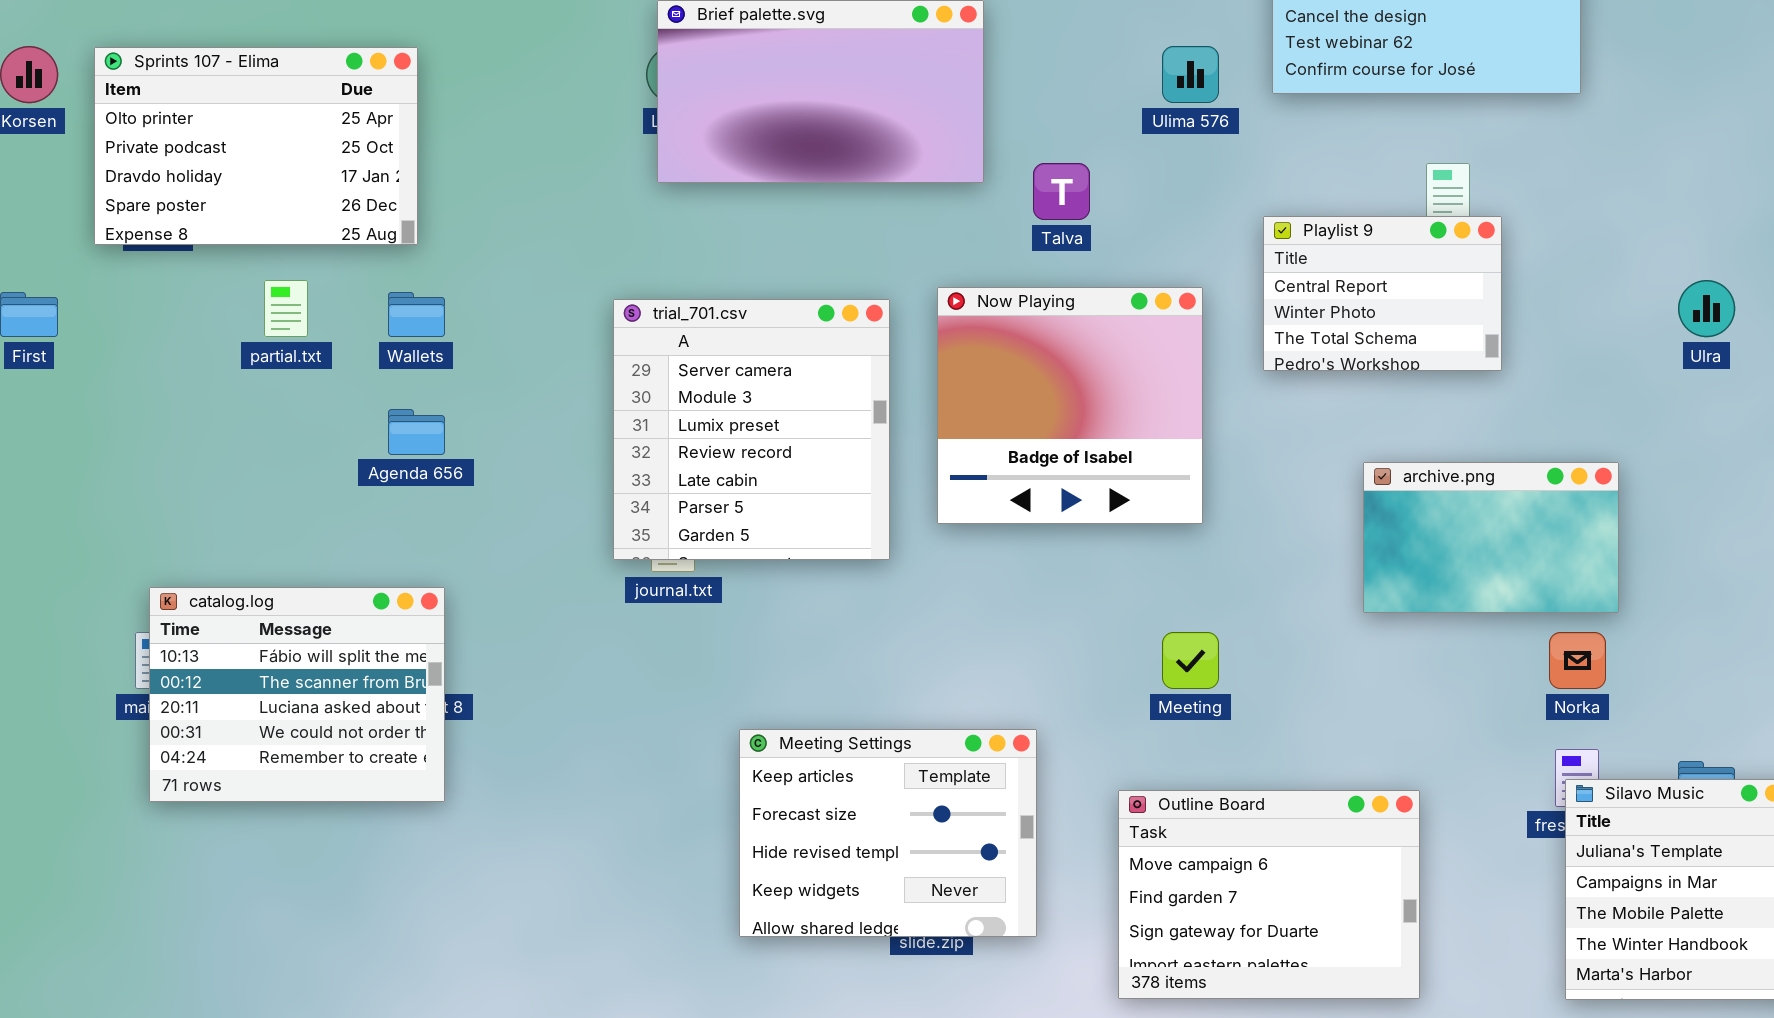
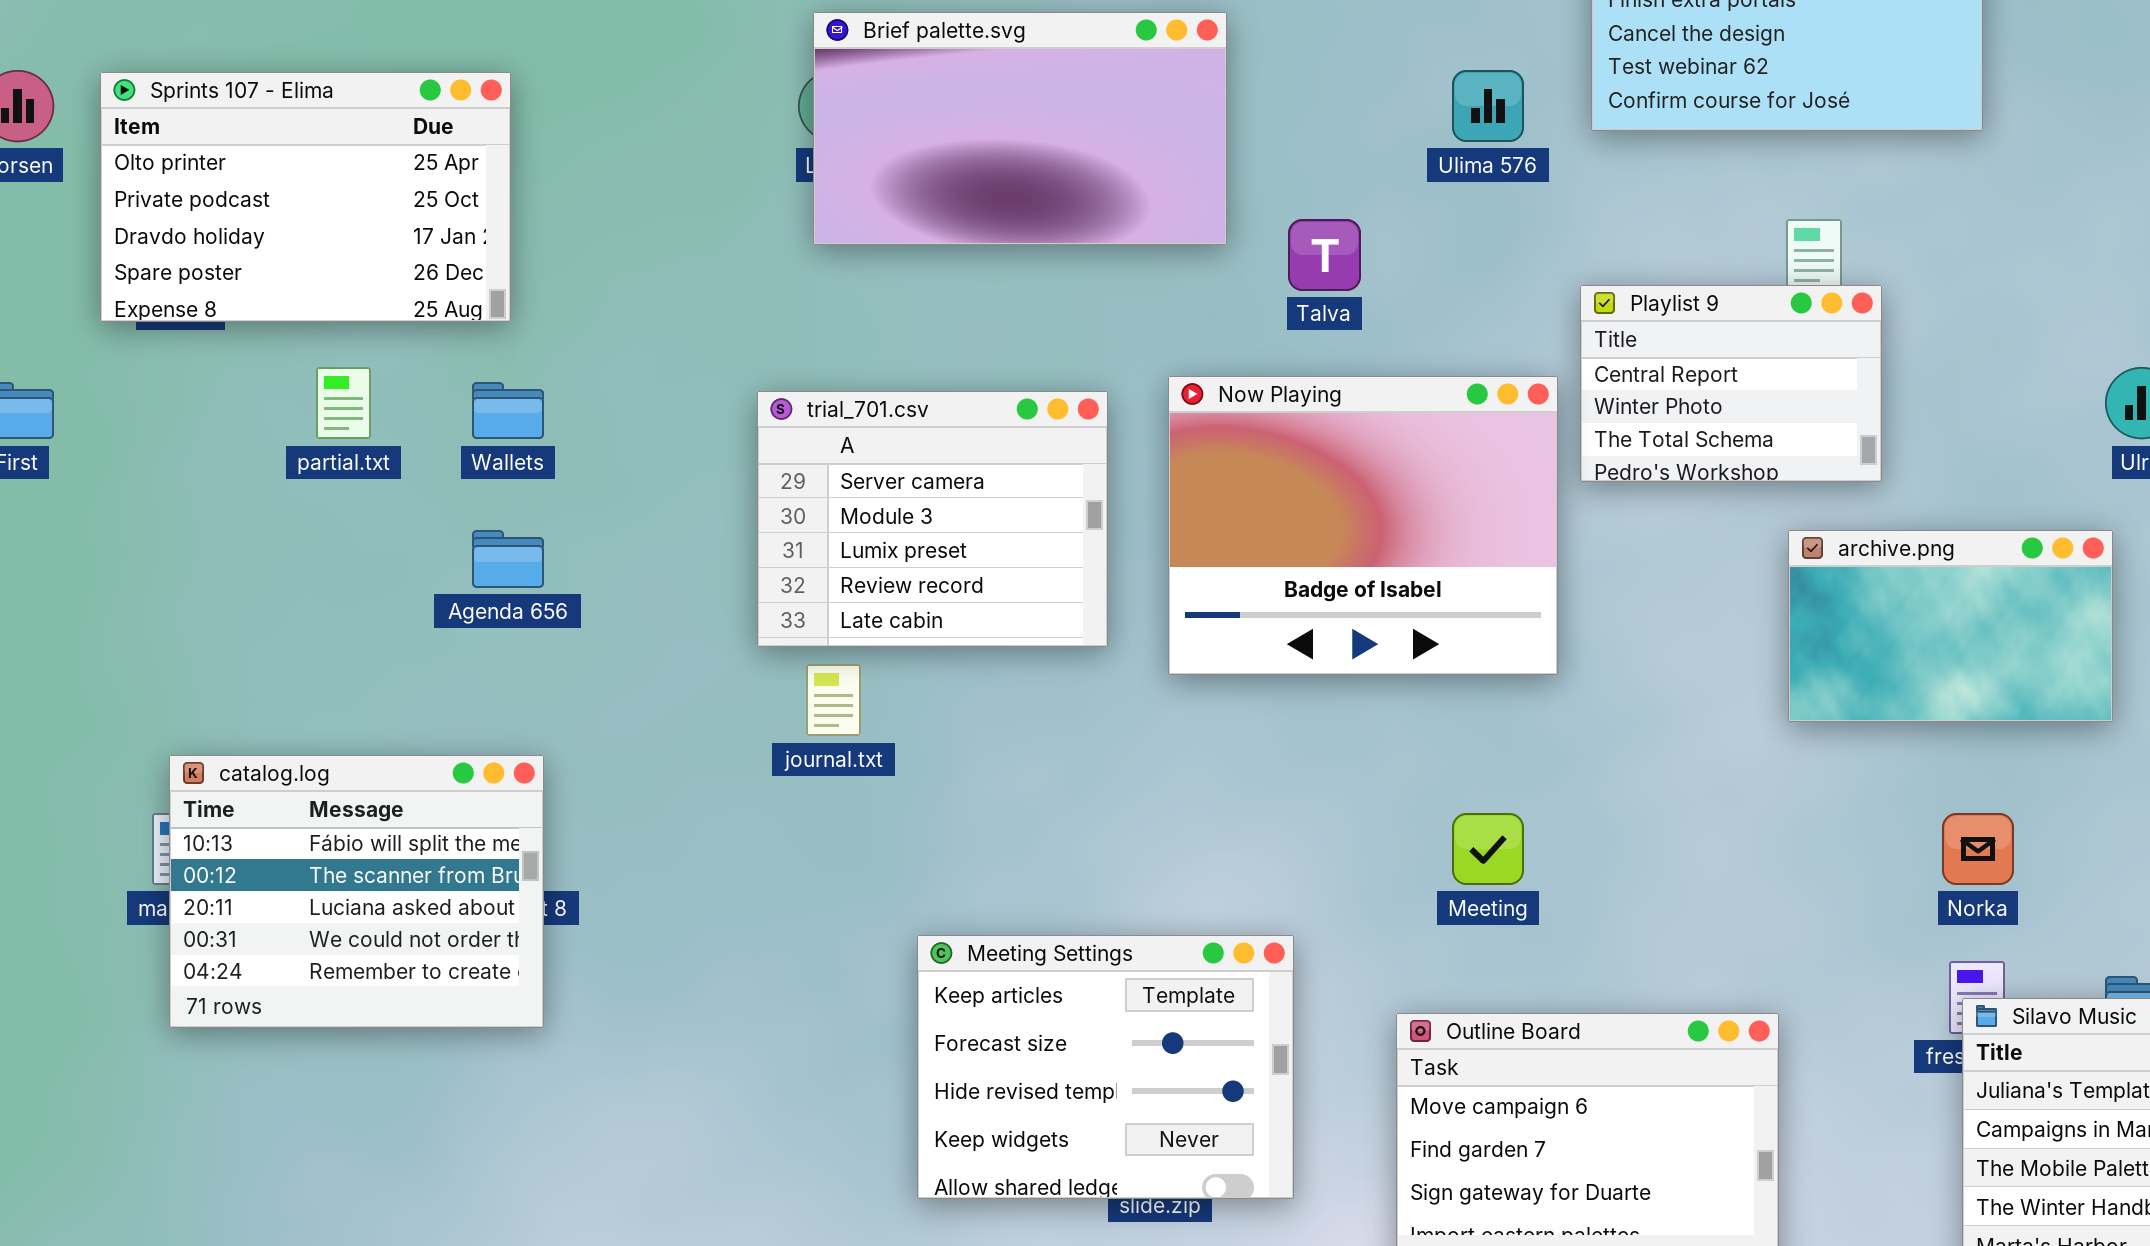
Now Playing: [937,287,1203,524] -> [1168,376,1558,675], resized
trial_701.csv: [613,299,890,560] -> [757,391,1108,647], resized
archive.png: [1363,462,1619,613] -> [1788,530,2113,722], moved

